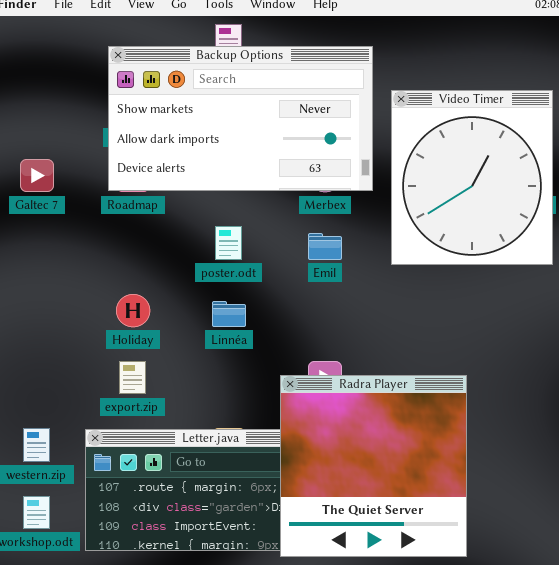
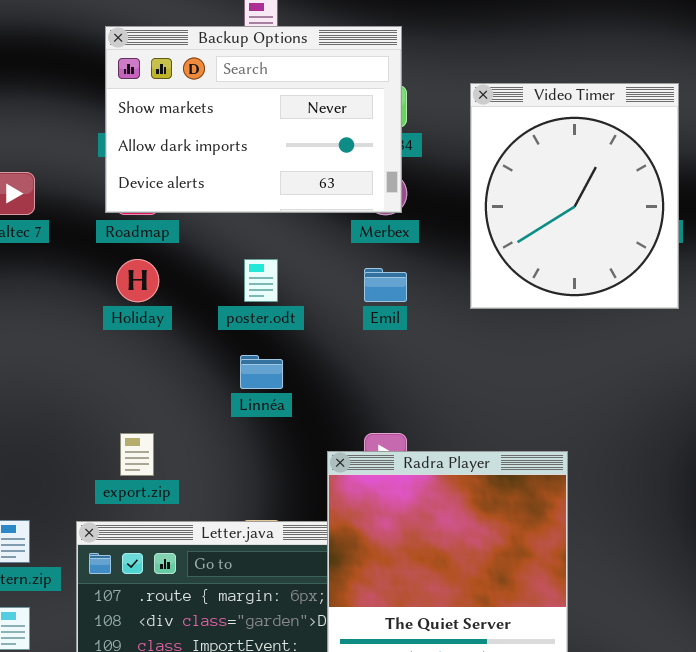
Backup Options: [108,46,373,191] -> [105,26,402,213], resized
Holiday: [116,294,150,327] -> [116,259,159,302], moved

